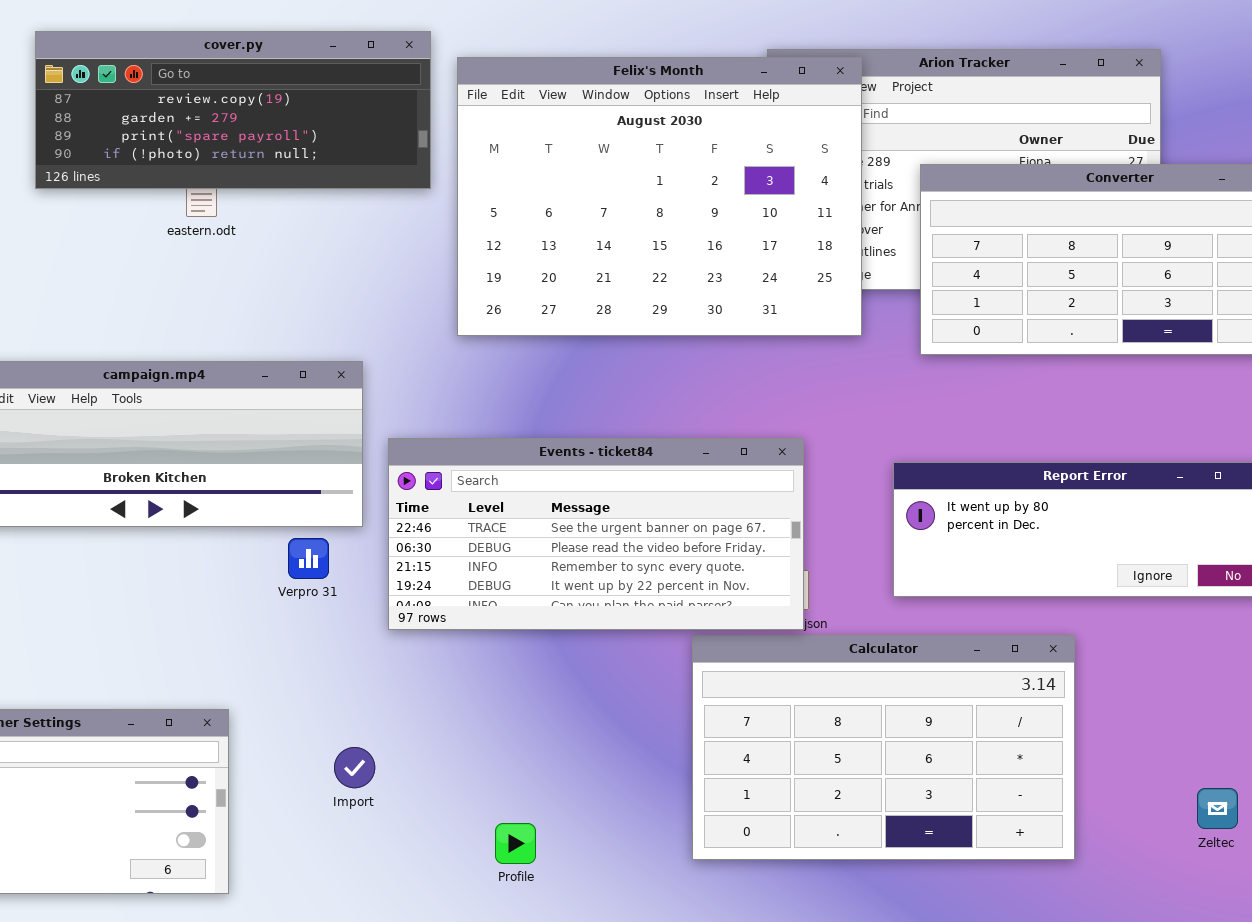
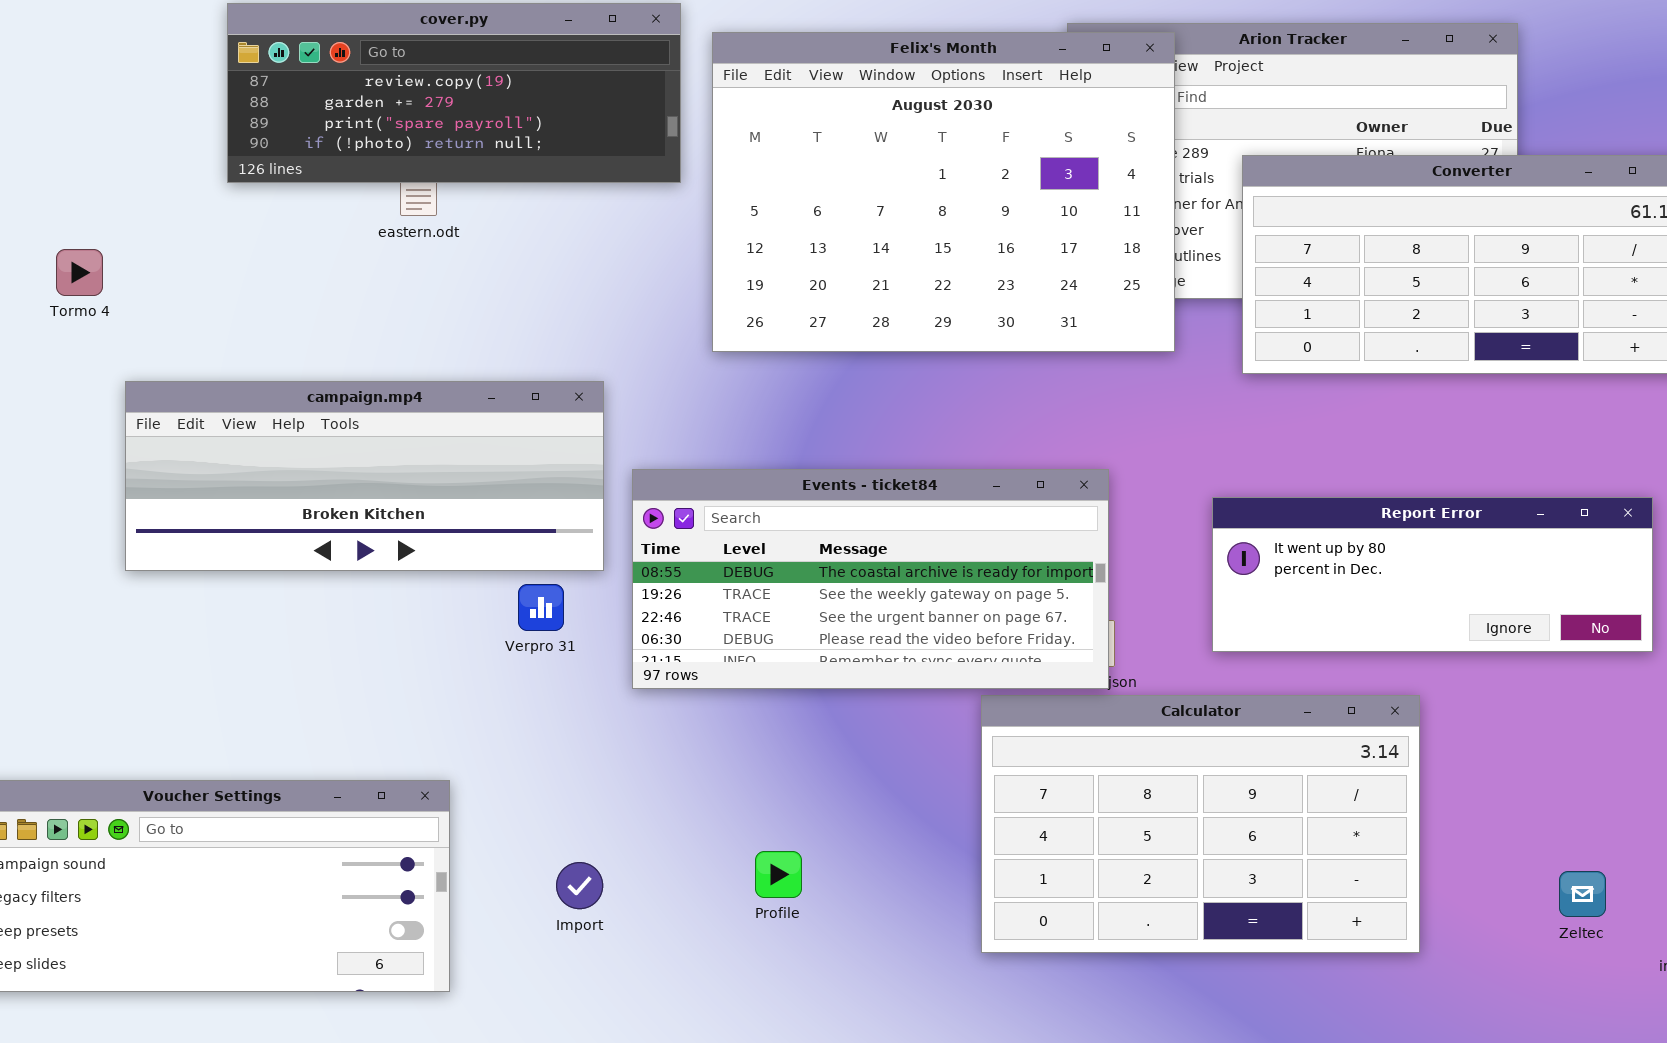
Events - ticket84: [388,438,804,630] -> [632,469,1109,689], scrolled up 2 rows
Import: [334,747,375,788] -> [556,862,603,909], moved
Profile: [495,823,536,864] -> [755,851,802,898], moved

